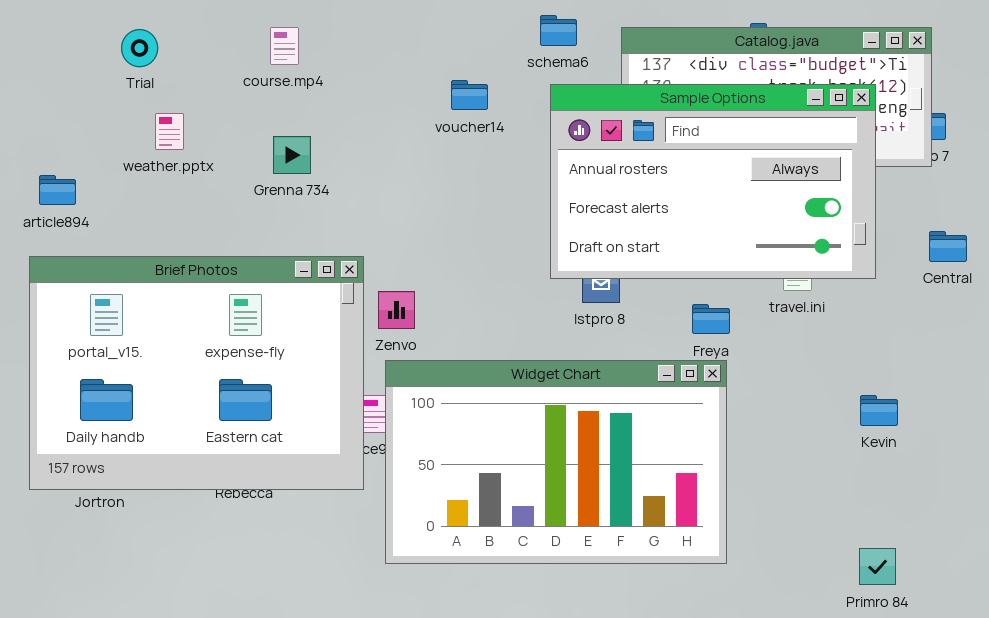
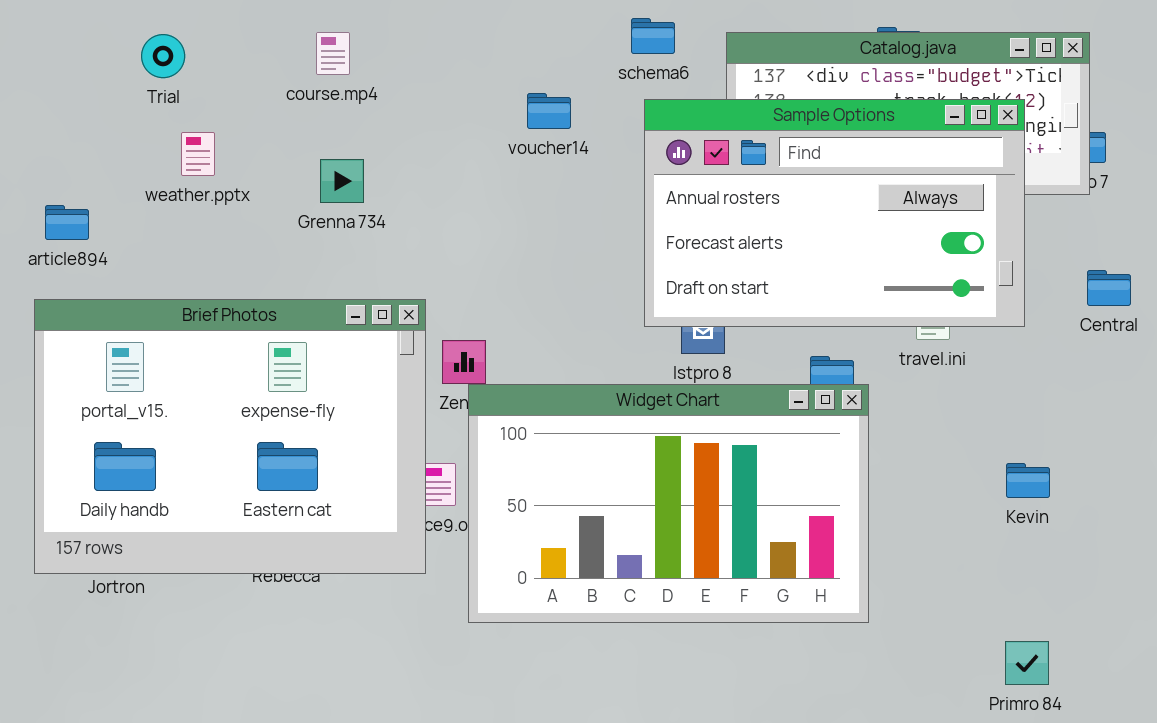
Widget Chart: [385,360,727,564] -> [468,384,869,623], moved

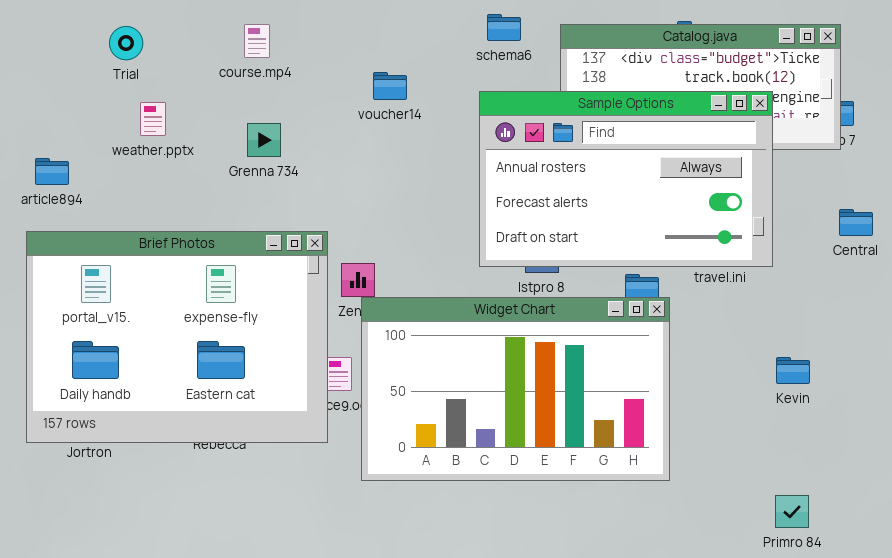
voucher14: [527,93,571,129] -> [373,72,407,100], moved
Sample Options: [644,99,1025,327] -> [479,91,773,267], moved

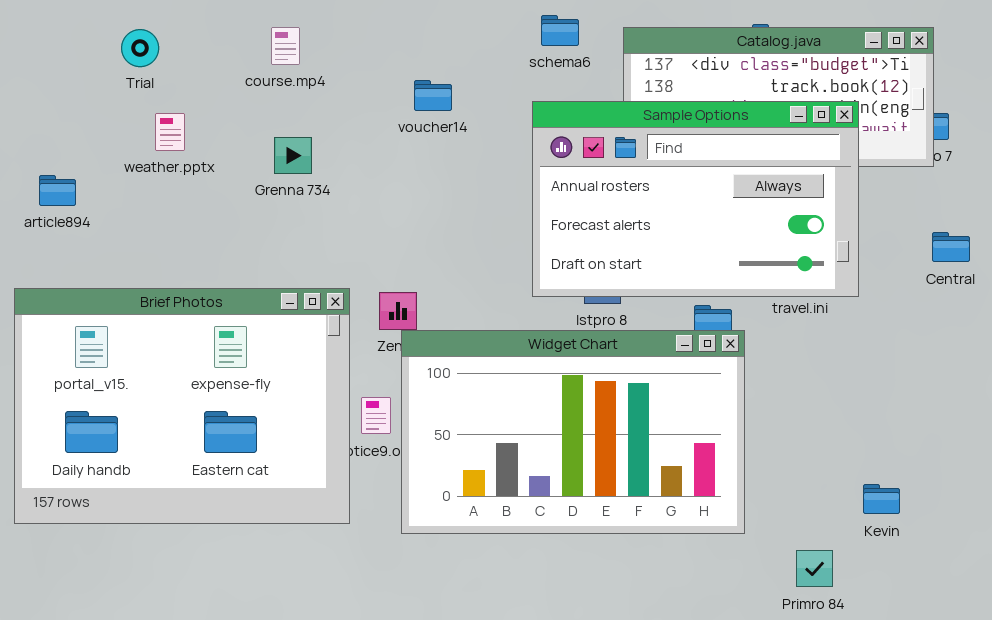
Brief Photos: [26,231,328,443] -> [14,288,350,524], moved
Kevin: [776,357,810,384] -> [863,484,900,514], moved
Primro 84: [775,495,809,528] -> [796,550,833,587], moved

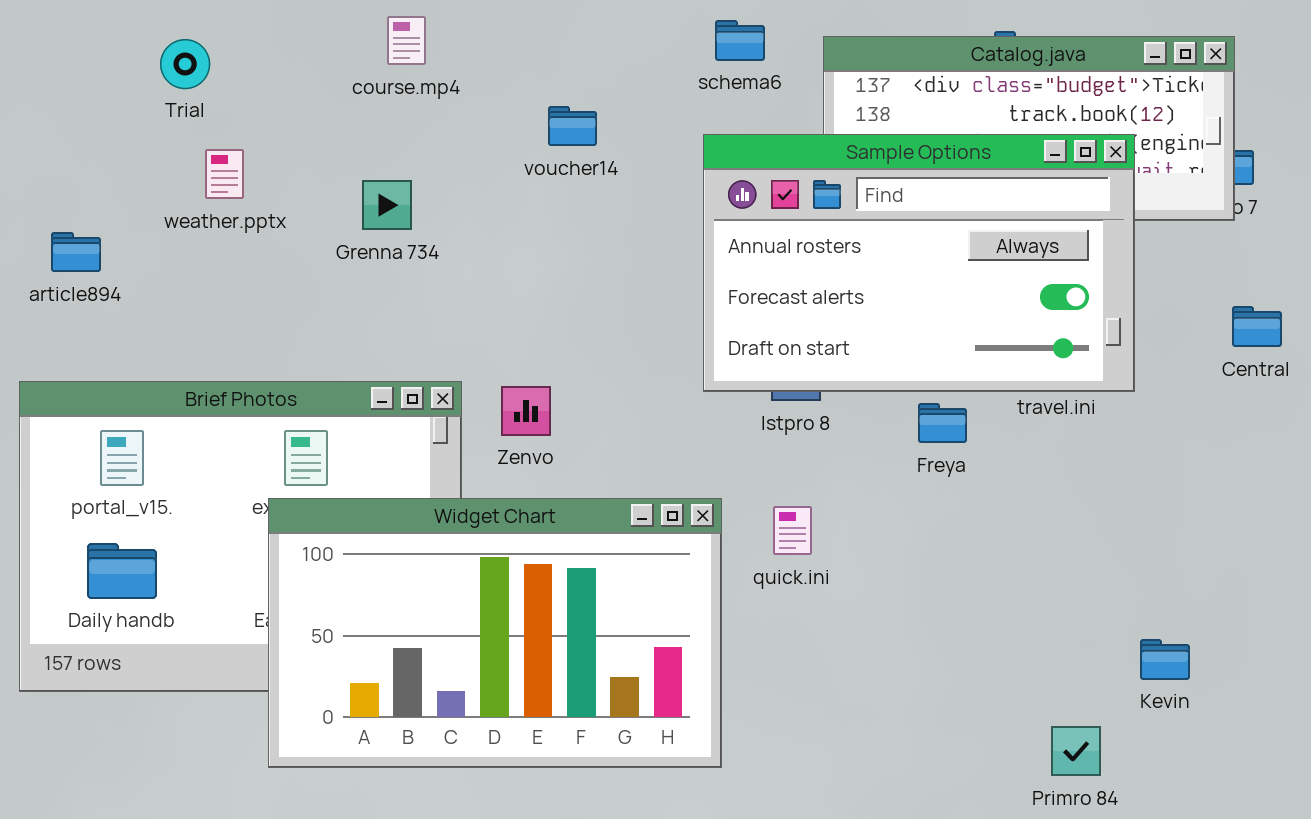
course.mp4: [271,27,300,65] -> [387,16,426,65], moved
Widget Chart: [401,330,745,534] -> [268,498,722,768], moved

